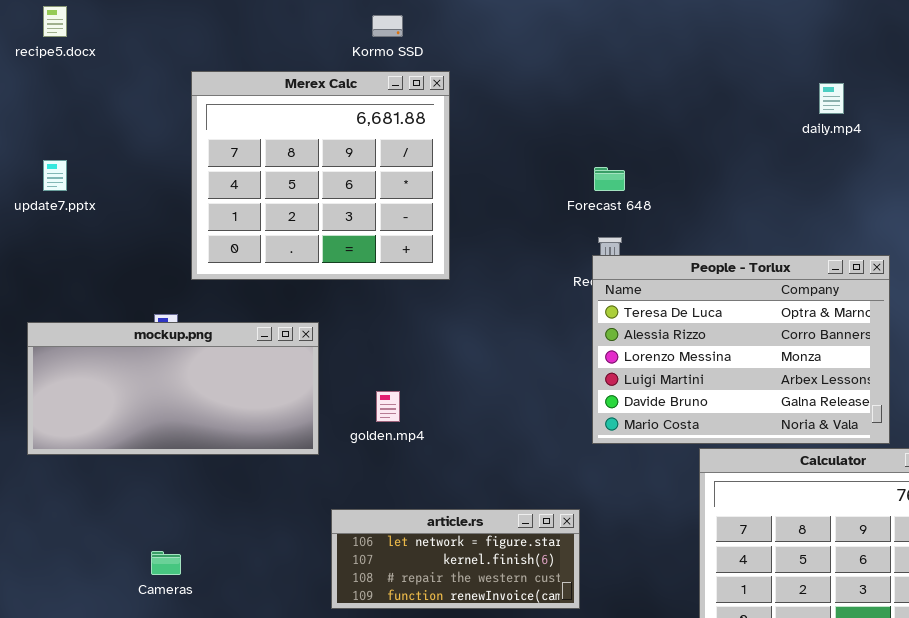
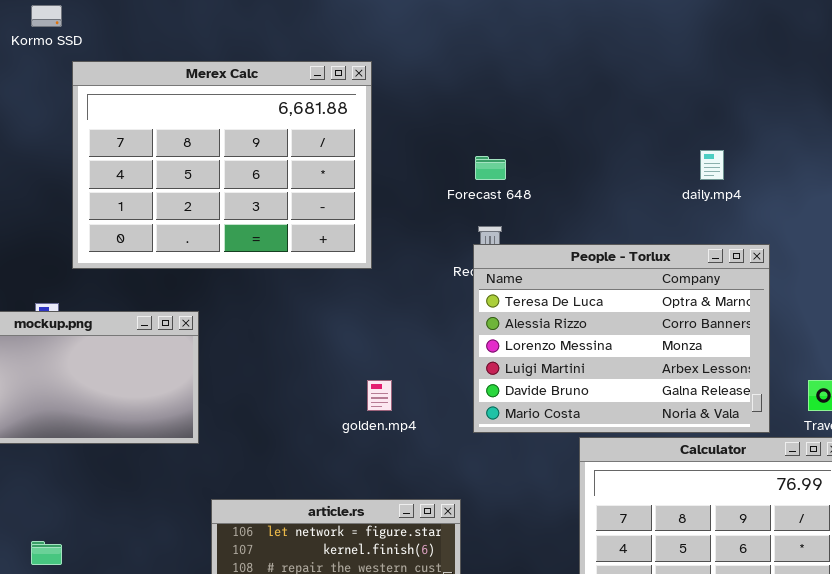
Kormo SSD: [372,15,403,37] -> [31,5,62,27], moved
Merex Calc: [191,71,450,280] -> [72,61,372,269], resized
daily.mp4: [819,83,844,114] -> [700,150,724,180], moved
golden.mp4: [376,391,400,422] -> [367,380,392,411], moved

